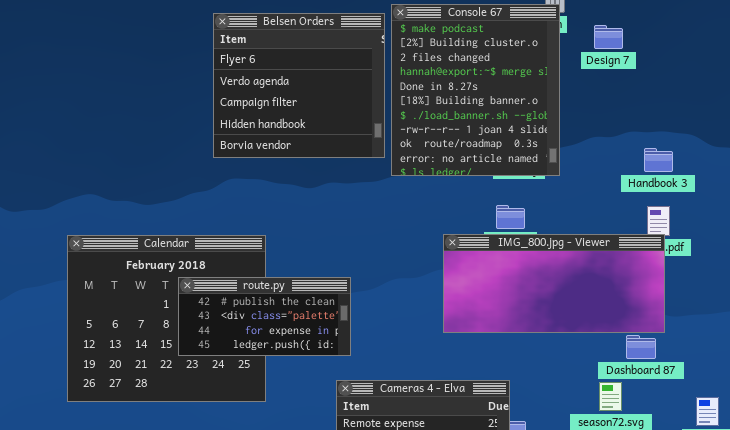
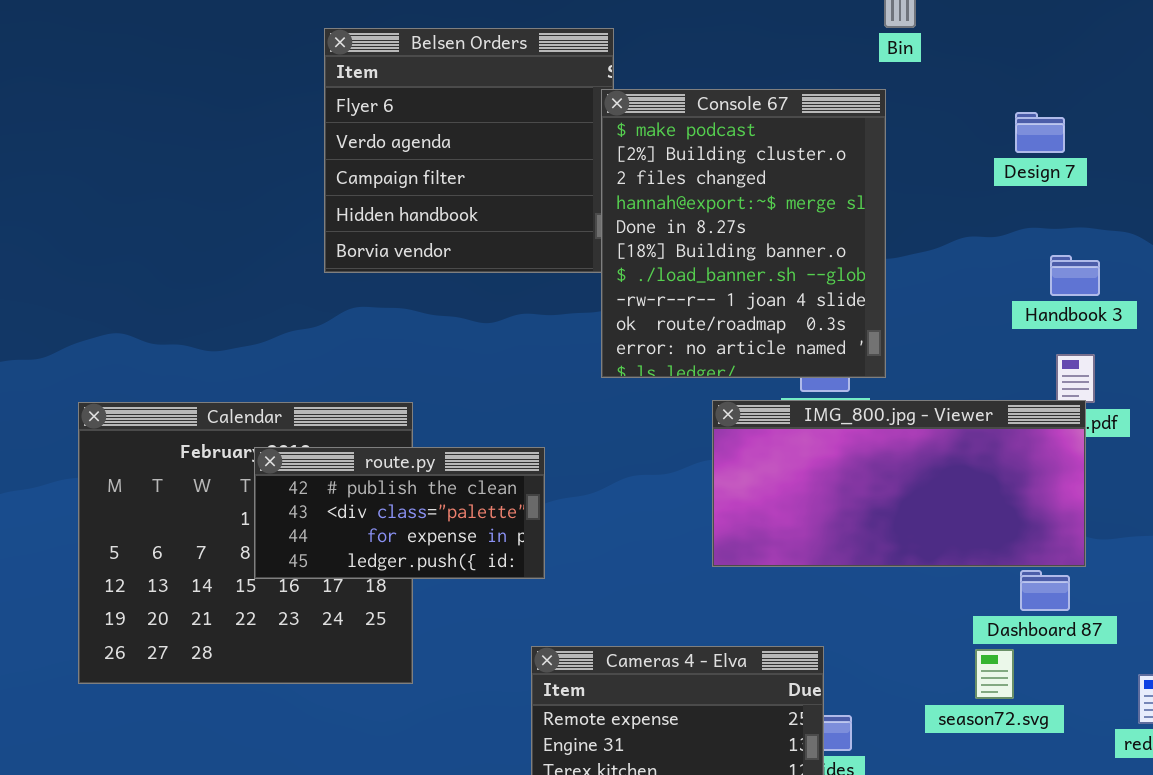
Console 67: [391,4,560,176] -> [601,89,886,378], moved
Design 7: [594,25,623,49] -> [1015,112,1065,153], moved
route.py: [178,277,351,356] -> [254,447,545,579], moved

